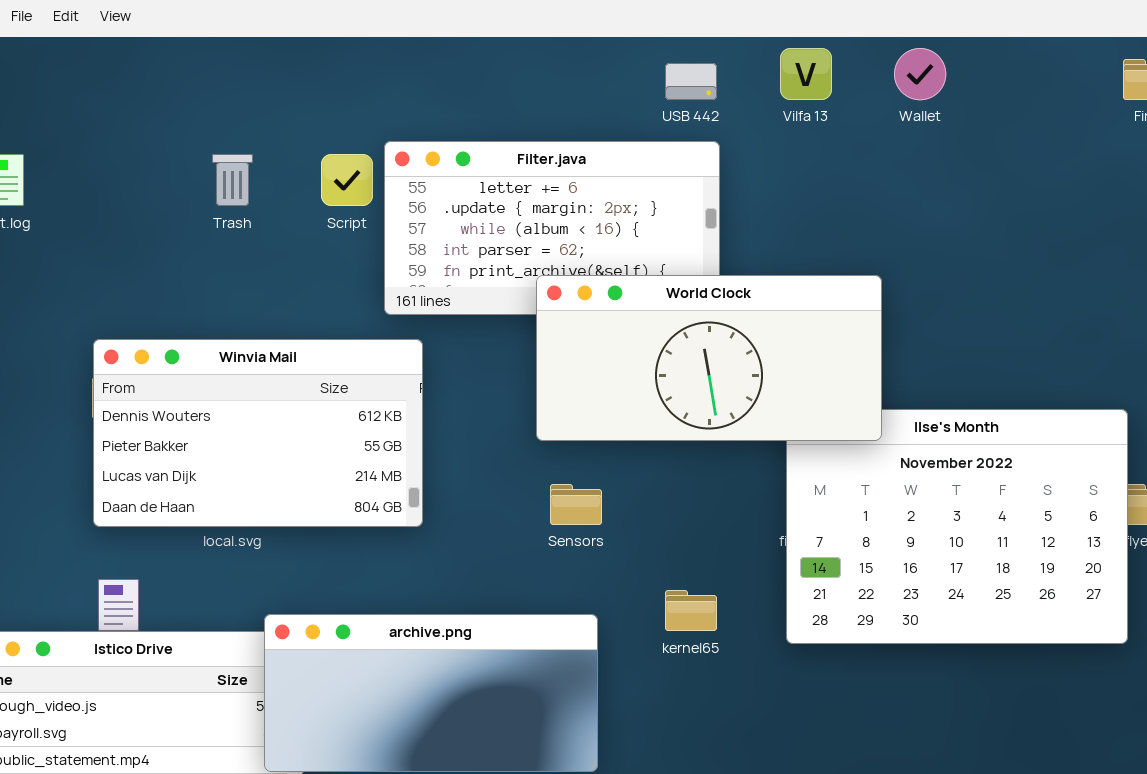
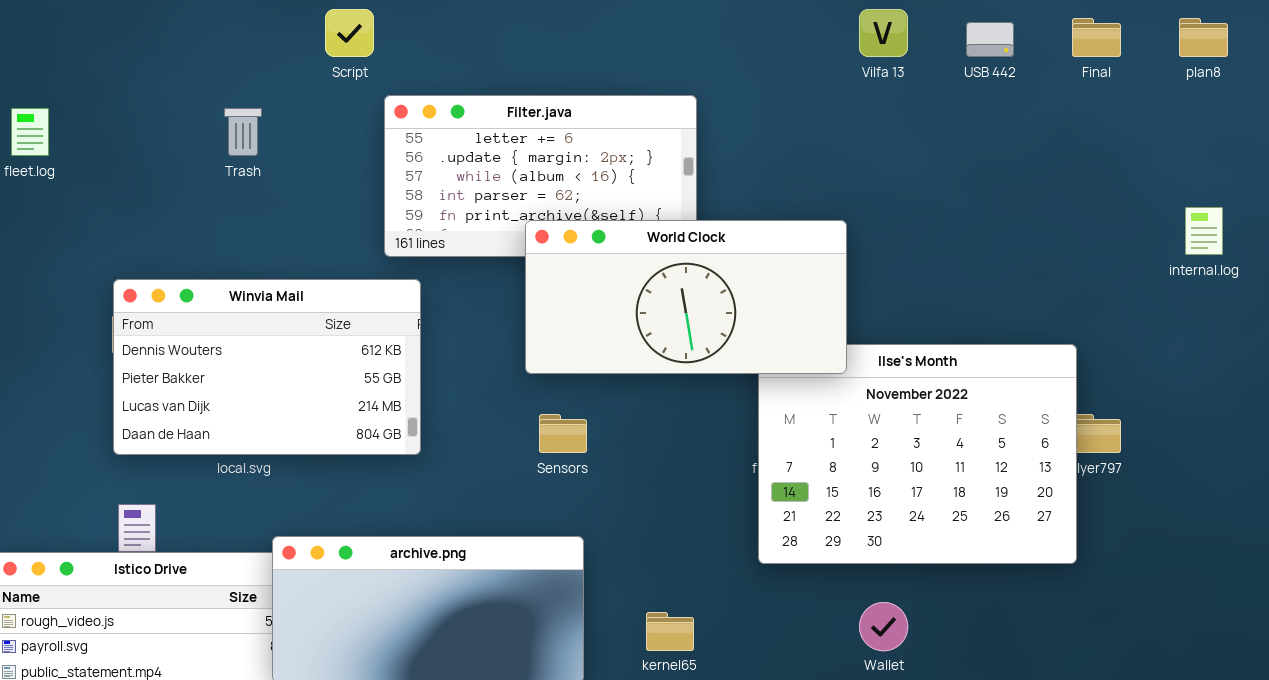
Vilfa 13: [780,48,832,100] -> [859,9,908,57], moved
Wallet: [894,48,946,100] -> [859,602,908,651], moved
USB 442: [665,63,717,100] -> [966,22,1014,57], moved
Script: [321,154,373,206] -> [325,9,374,57], moved
kernel65: [665,590,717,631] -> [646,612,694,651], moved

